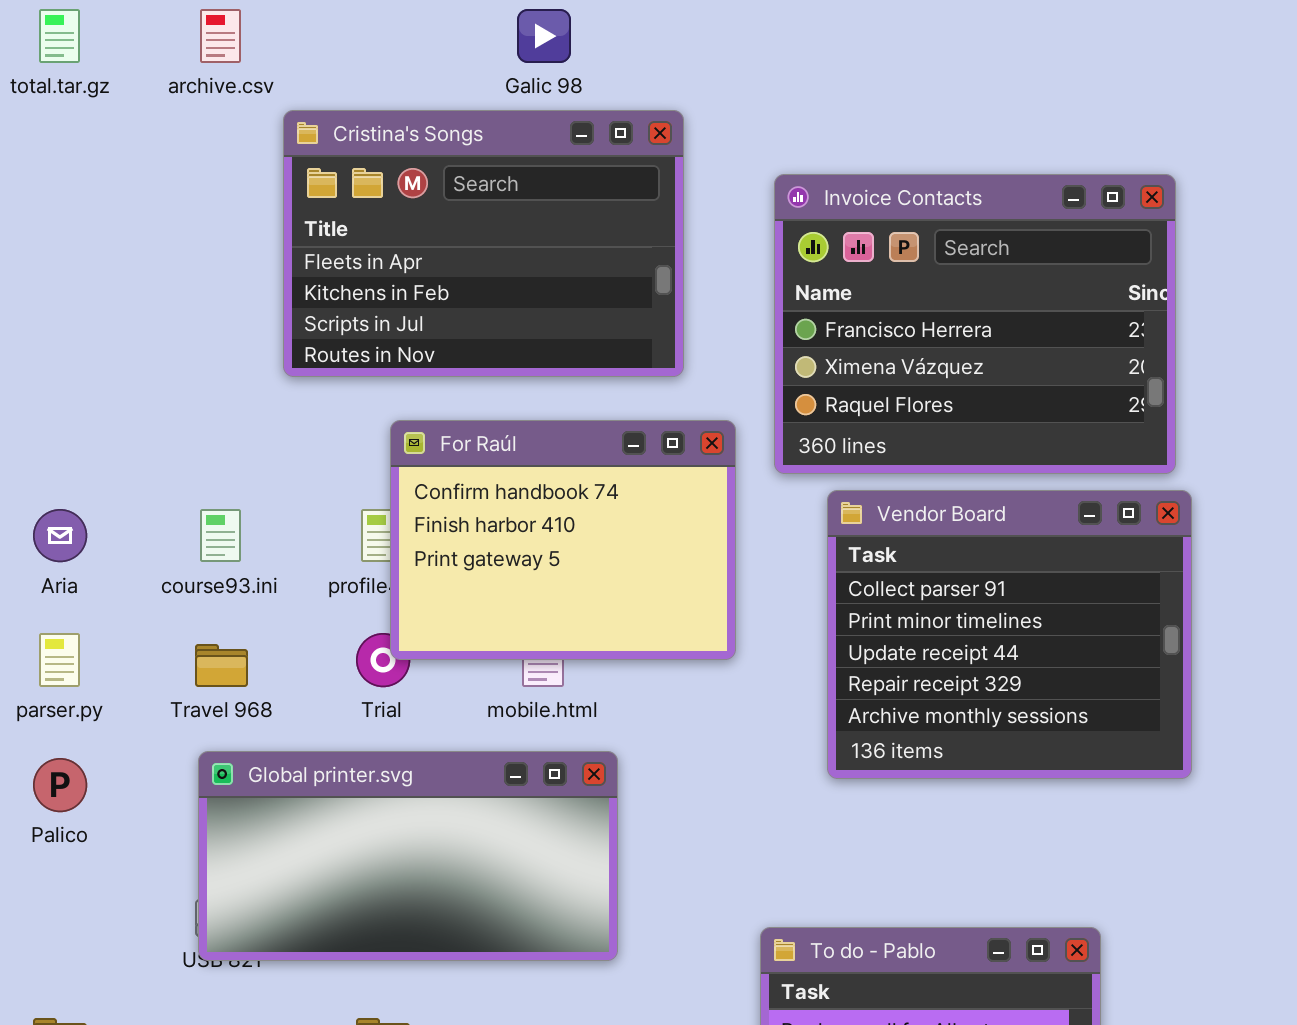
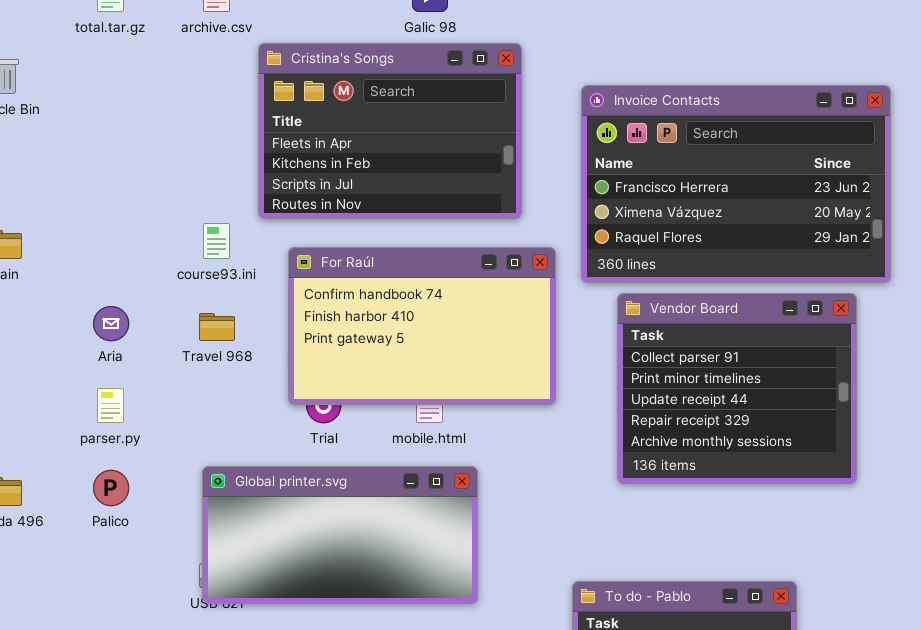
Invoice Contacts: [774,174,1176,474] -> [581,85,891,283], resized
For Raúl: [390,420,736,660] -> [288,247,556,405], resized
course93.ini: [200,509,241,562] -> [203,223,230,259], moved
Travel 968: [195,644,248,687] -> [199,313,235,341], moved

